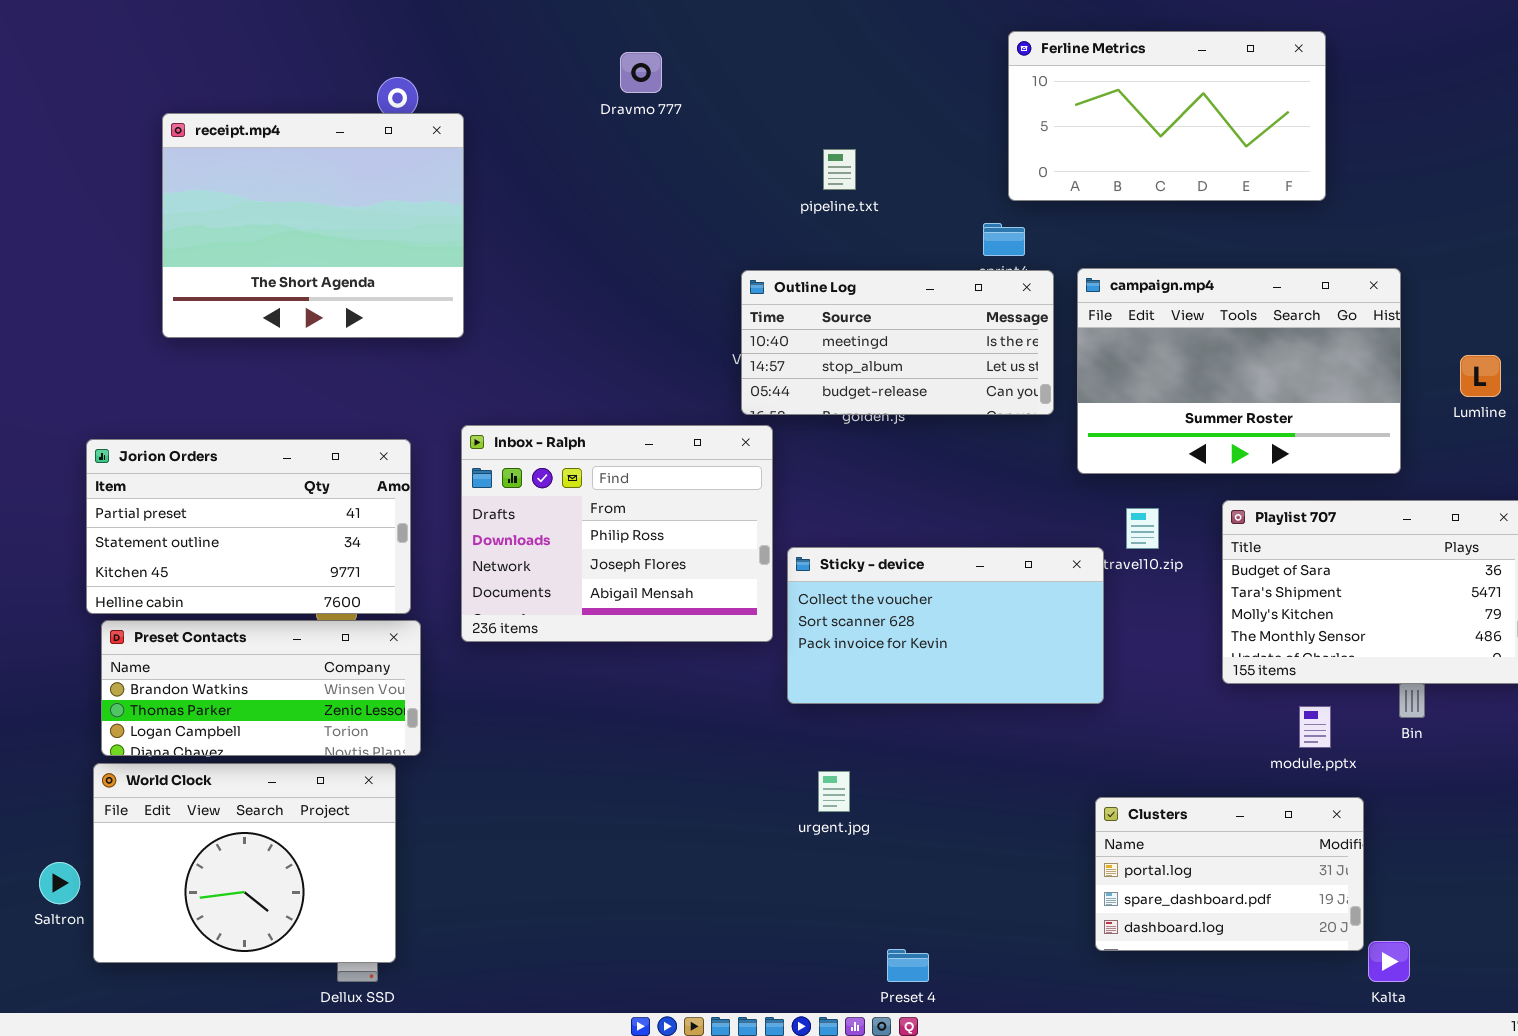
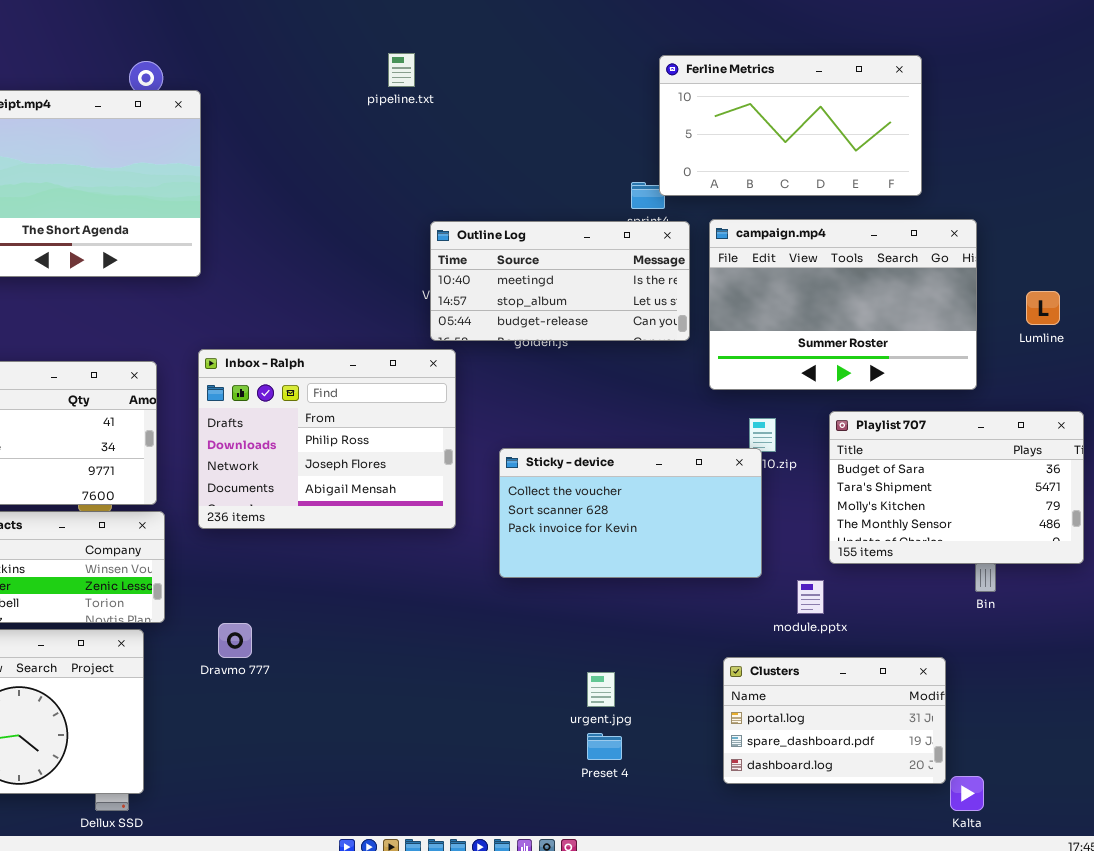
Ferline Metrics: [1008,31,1326,201] -> [659,55,922,196], moved
Dravmo 777: [620,52,662,93] -> [218,623,252,658], moved
pipeline.txt: [823,149,856,190] -> [388,53,415,87], moved
Sticky - device: [787,547,1104,704] -> [499,448,762,578], moved
module.pptx: [1299,706,1331,748] -> [797,580,824,614], moved
urgent.jpg: [818,771,850,812] -> [587,672,615,707], moved
Preset 4: [887,949,929,982] -> [587,733,622,760], moved

